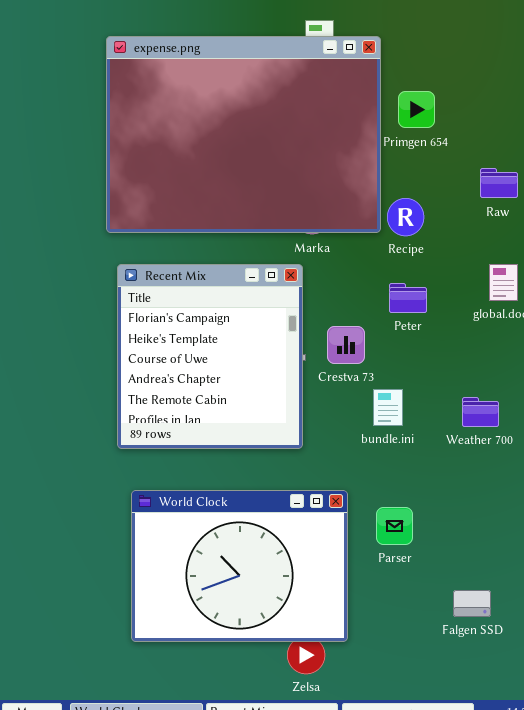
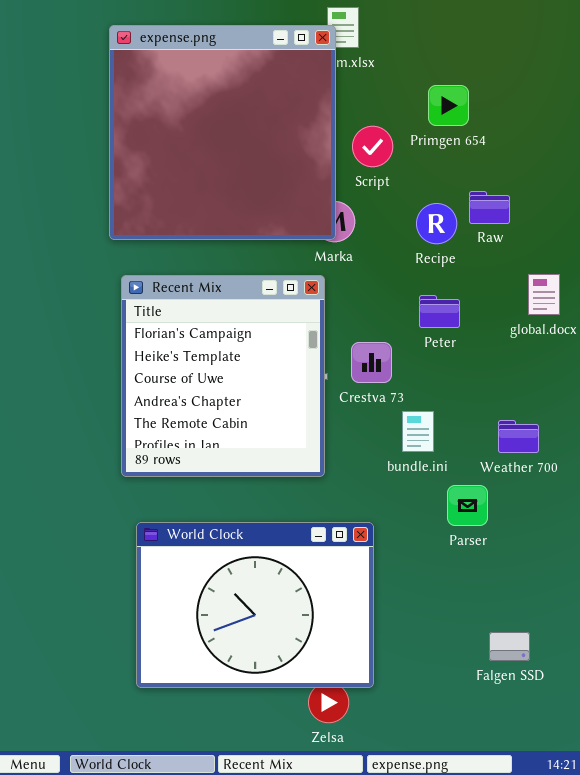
expense.png: [106,36,381,233] -> [109,25,336,240], resized
Raw: [480,168,518,198] -> [469,191,510,224], moved
Parser: [376,507,413,545] -> [447,485,488,526], moved

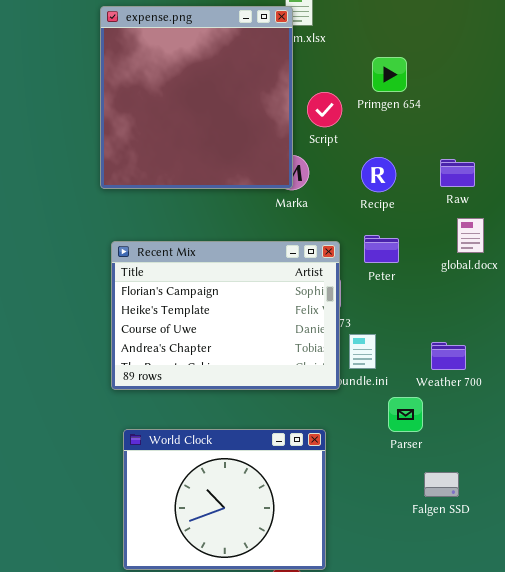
Raw: [469,191,510,224] -> [440,159,475,187], moved
Recent Mix: [121,275,325,477] -> [111,241,340,390], resized
Falgen SSD: [489,632,530,661] -> [424,472,459,497], moved

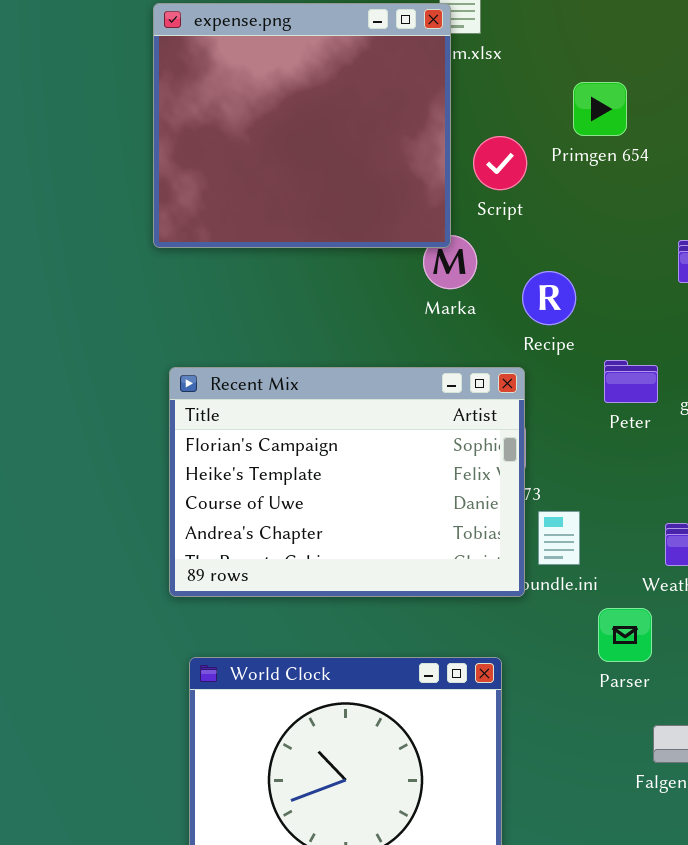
expense.png: [100,6,293,189] -> [153,3,451,248], resized
Recipe: [361,157,396,192] -> [522,271,576,325], moved
Peter: [364,235,399,263] -> [604,360,658,403], moved

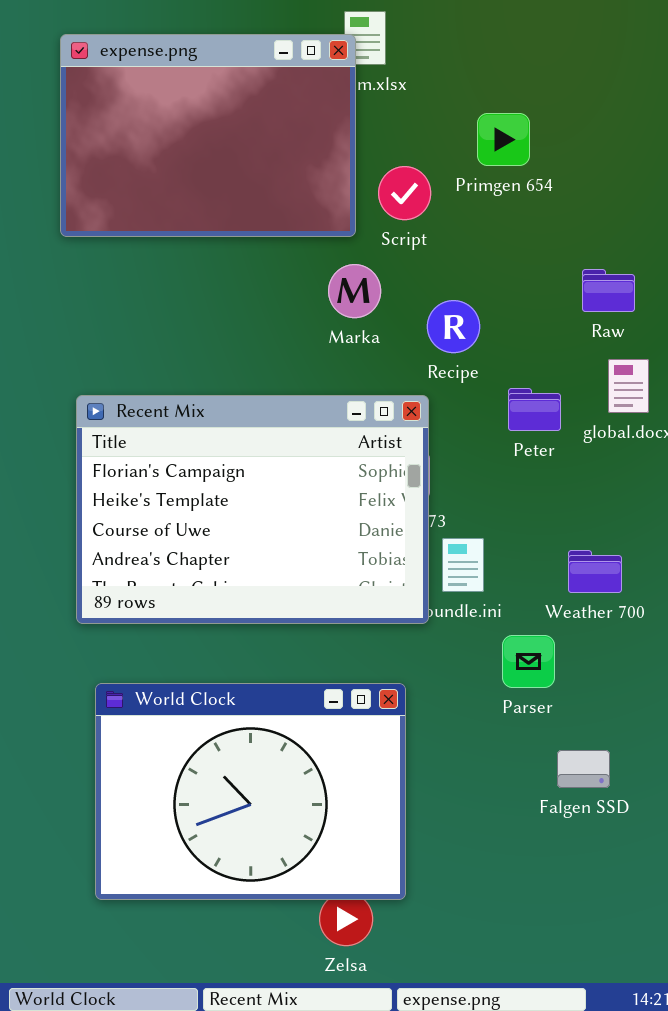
expense.png: [153,3,451,248] -> [60,34,356,237], resized

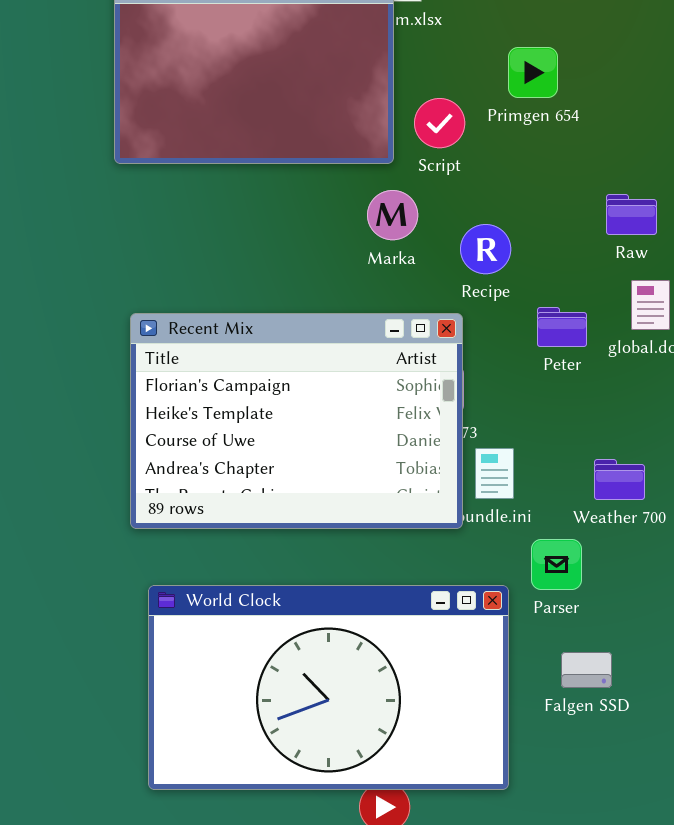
World Clock: [95,683,406,900] -> [148,585,509,790], resized
Falgen SSD: [557,750,610,788] -> [561,652,612,688], moved

